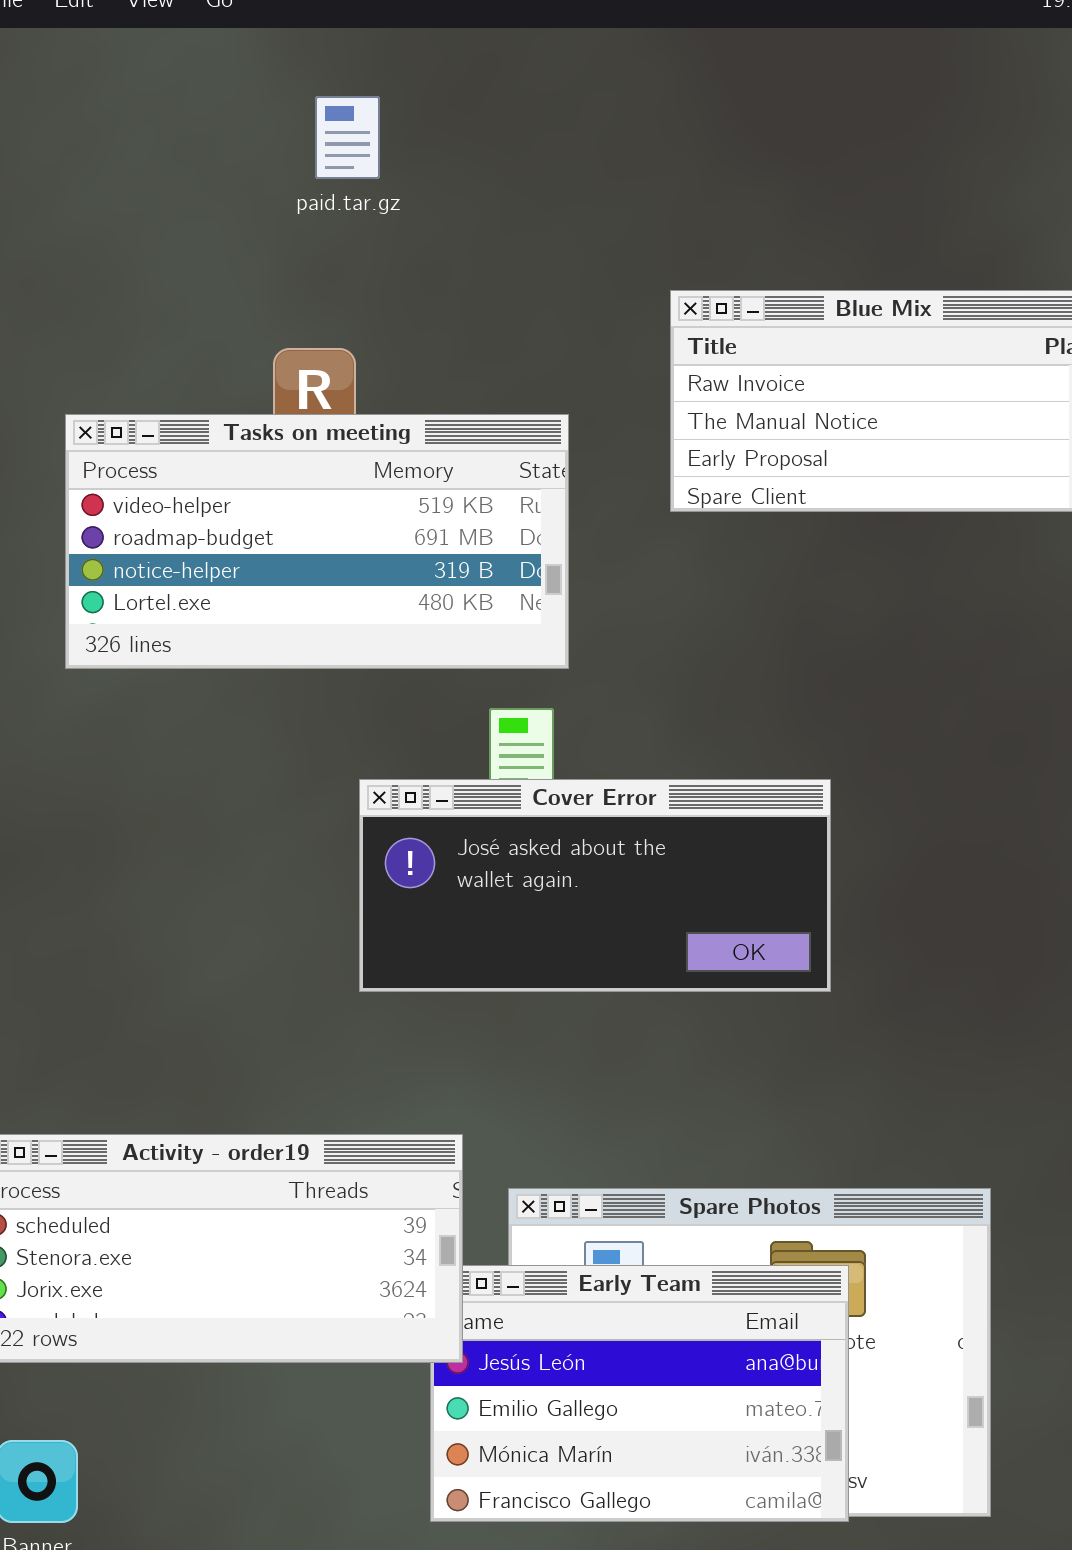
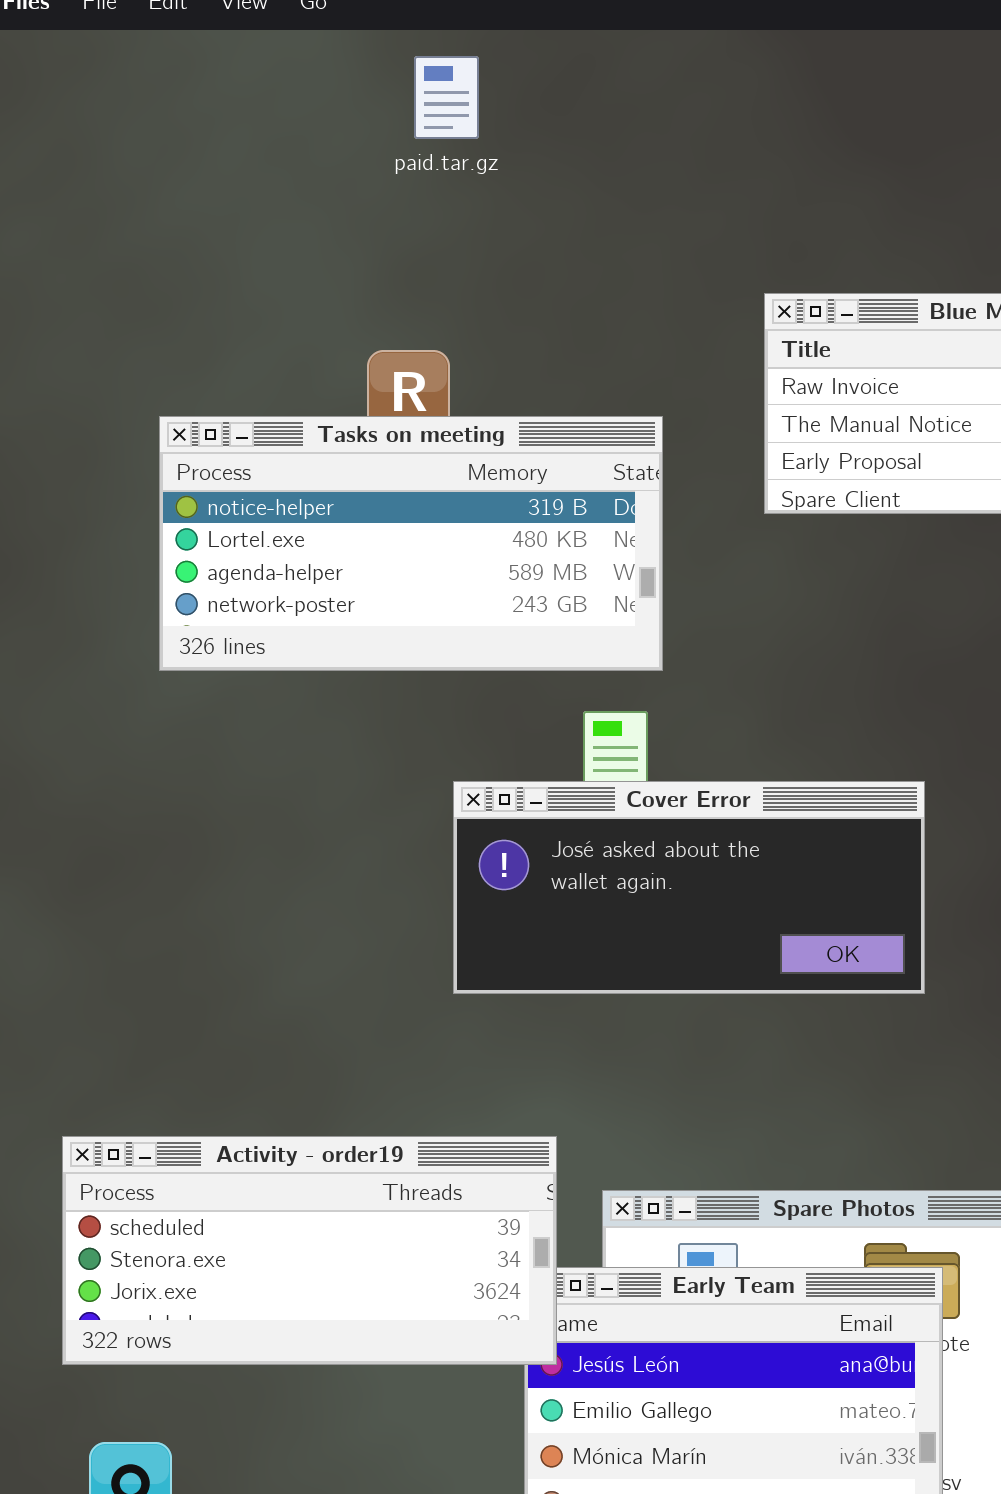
paid.tar.gz: [315,96,380,179] -> [414,56,479,139], moved
Tasks on meeting: [65,414,569,669] -> [159,416,663,671], scrolled down 2 rows

